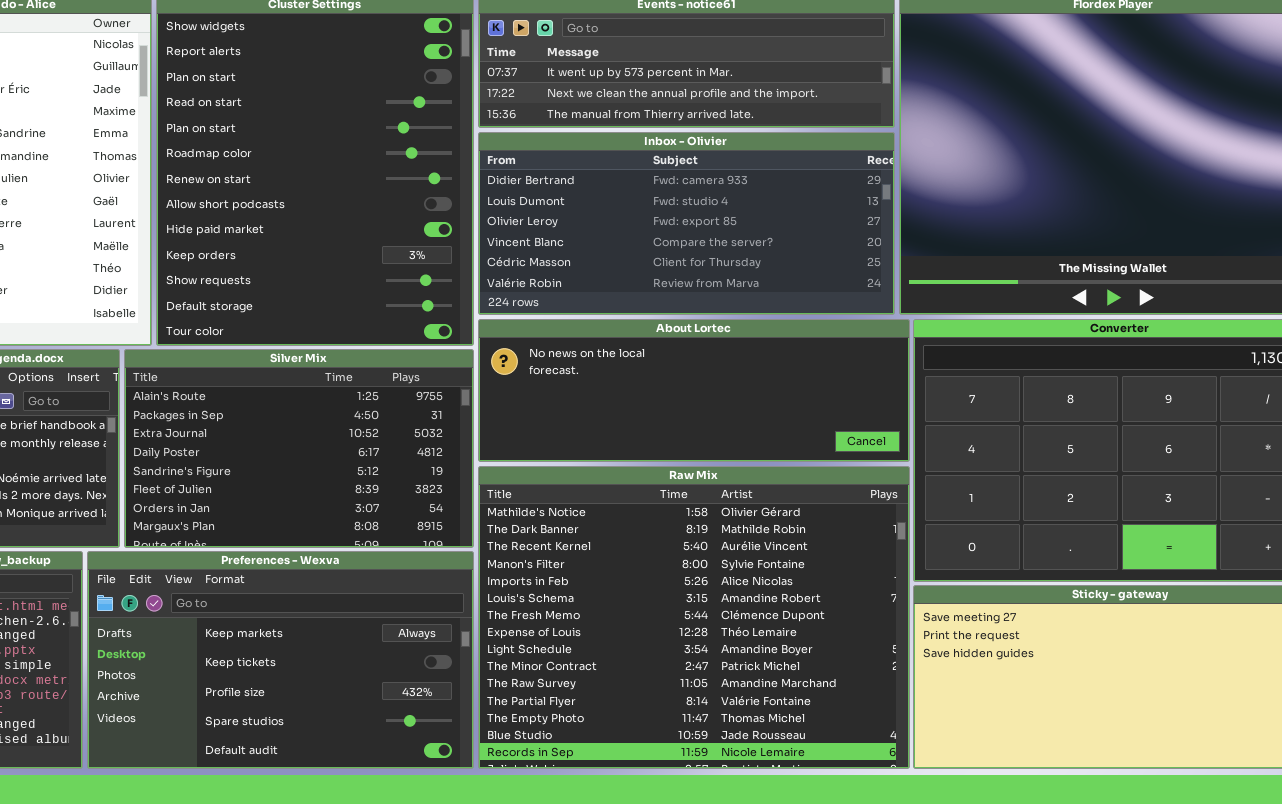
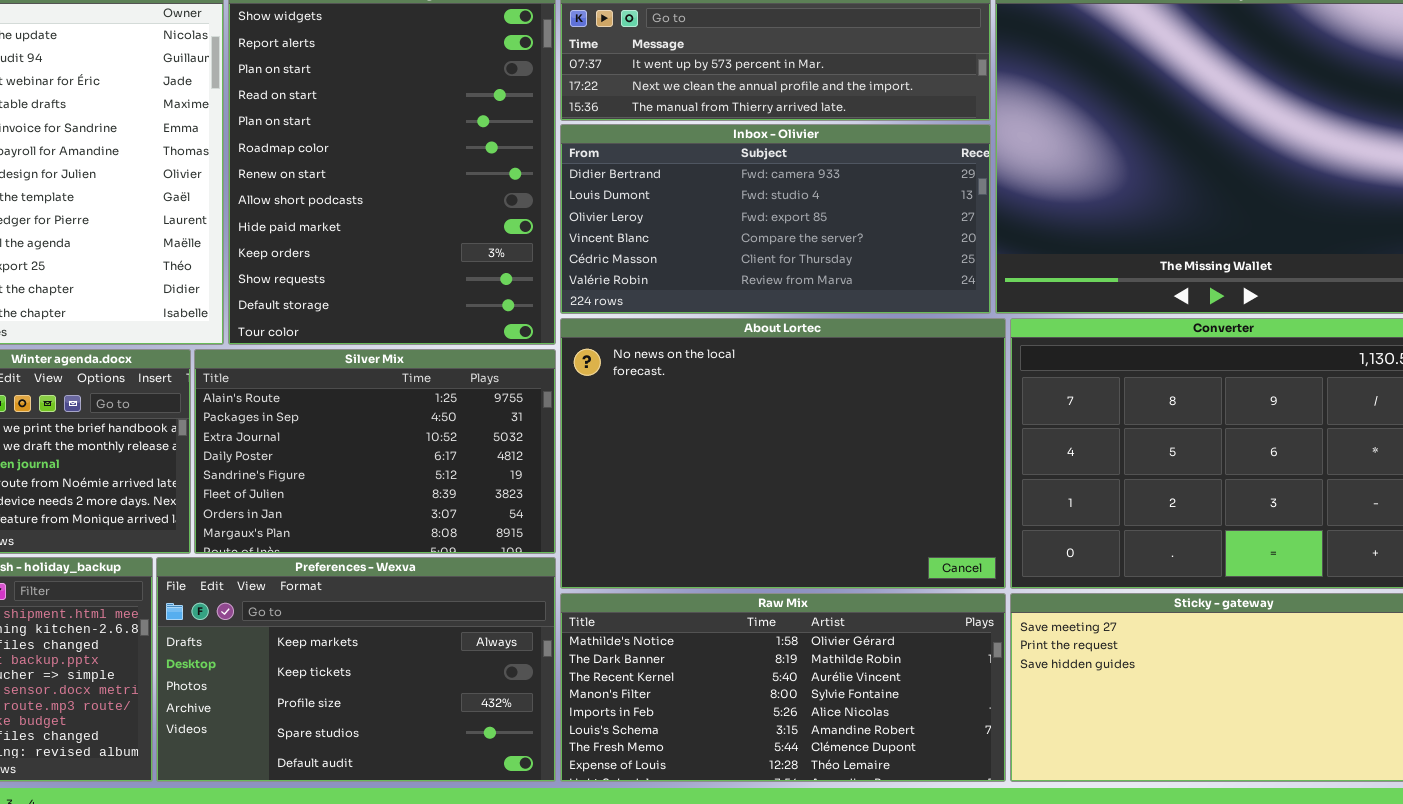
About Lortec: [478,319,910,462] -> [560,318,1006,589], resized
Raw Mix: [478,466,910,769] -> [560,593,1006,782], resized

